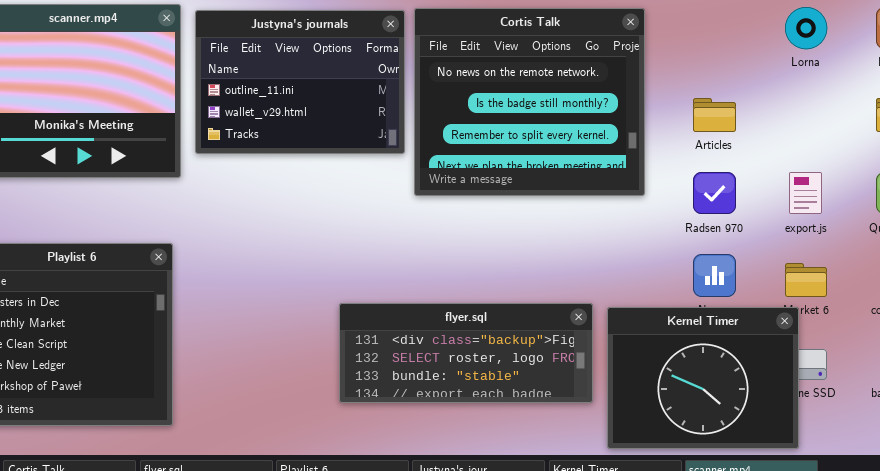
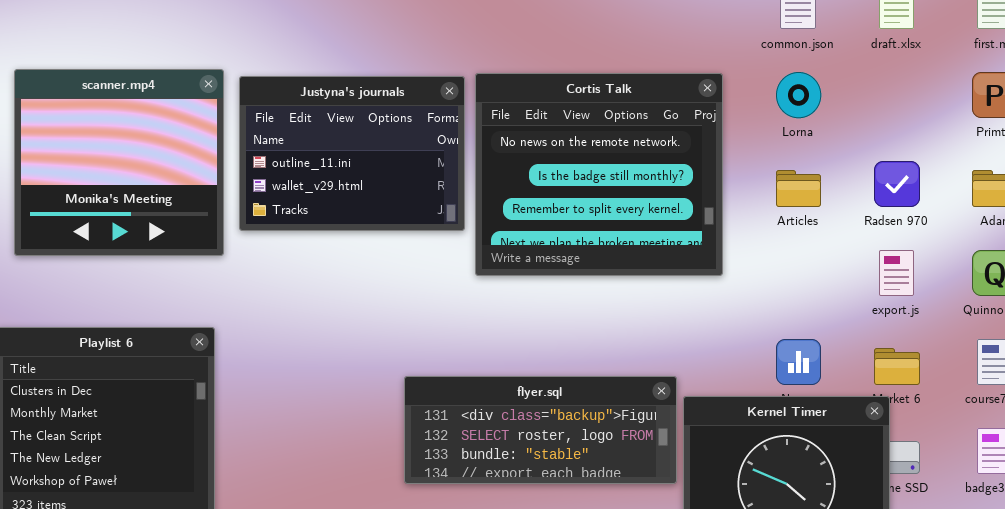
Lorna: [785,7,827,49] -> [776,72,821,118], moved
Radsen 970: [693,172,736,214] -> [874,161,920,207], moved
flyer.sql: [339,303,593,403] -> [404,376,677,484], moved

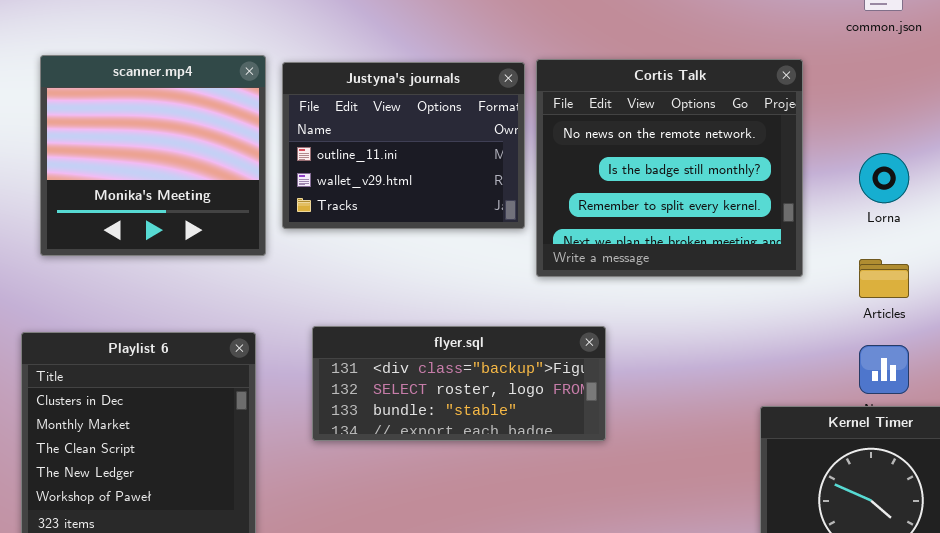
Lorna: [776,72,821,118] -> [859,153,909,203], moved
Articles: [776,170,821,207] -> [859,259,909,298], moved
flyer.sql: [404,376,677,484] -> [312,326,606,441], moved

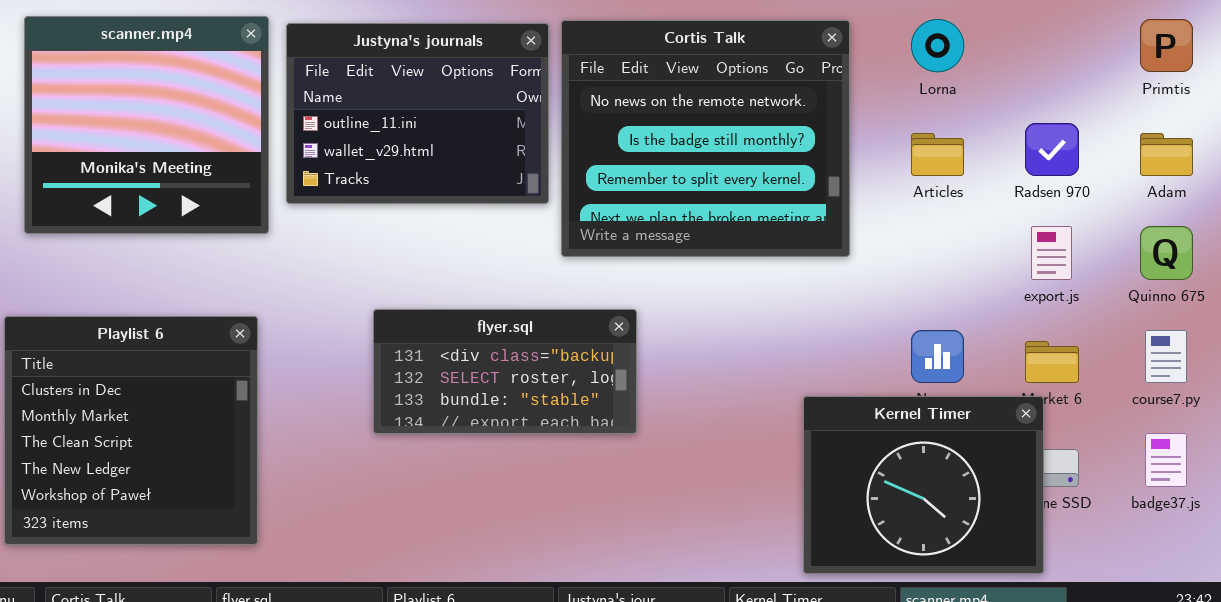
Lorna: [859,153,909,203] -> [911,19,964,72], moved
Articles: [859,259,909,298] -> [911,133,964,176], moved
flyer.sql: [312,326,606,441] -> [373,309,637,434], resized

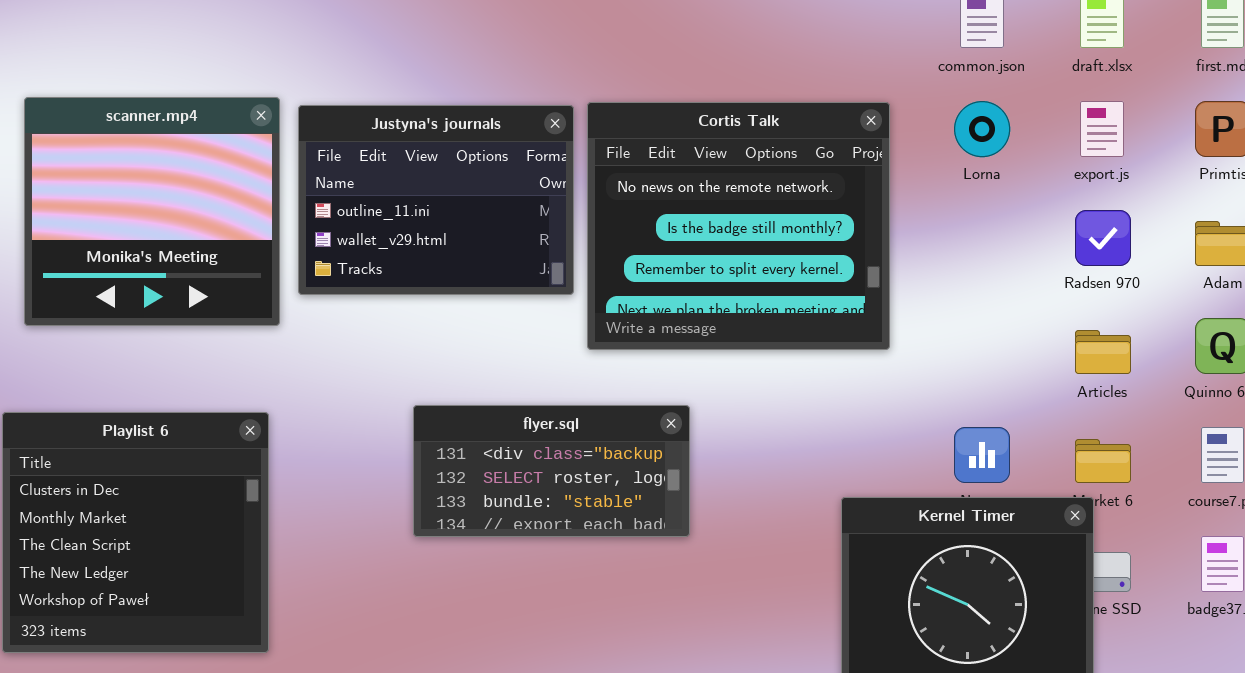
Articles: [911,133,964,176] -> [1075,330,1131,374], moved
export.js: [1031,226,1072,280] -> [1080,101,1124,157], moved
flyer.sql: [373,309,637,434] -> [413,405,690,537], moved

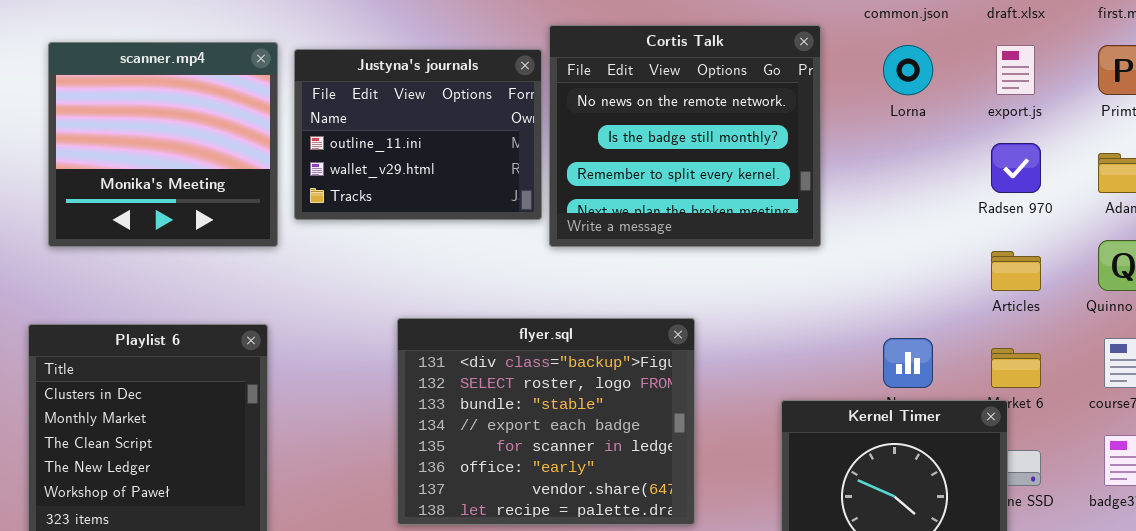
Cortis Talk: [587,102,890,350] -> [549,25,821,247], moved
flyer.sql: [413,405,690,537] -> [397,318,695,525], resized

